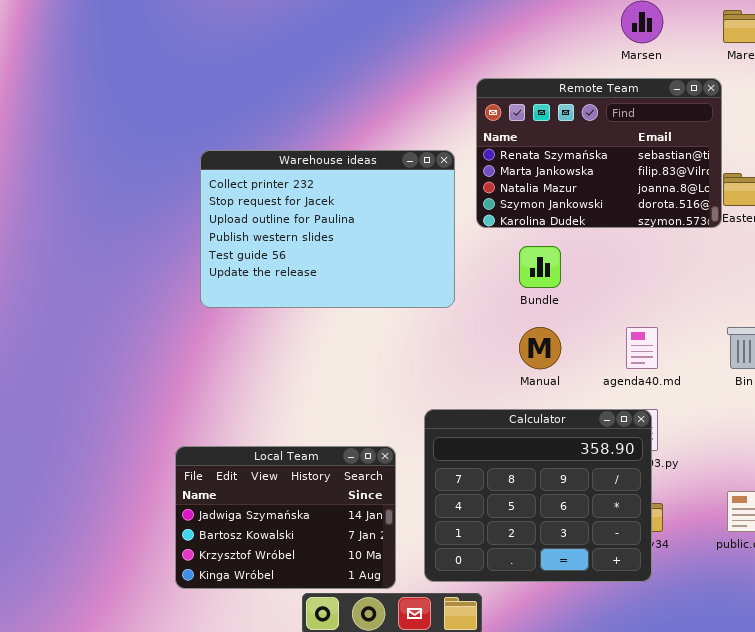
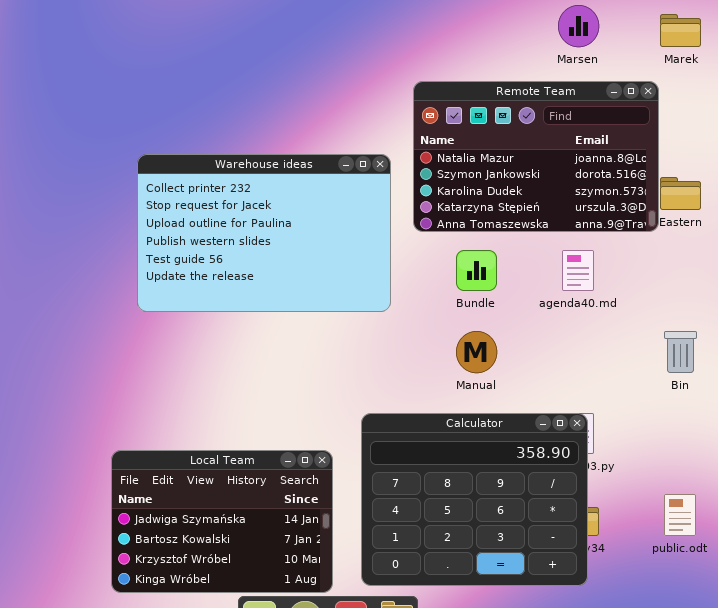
Remote Team: [476,78,722,228] -> [413,81,659,232], scrolled down 2 rows
agenda40.md: [626,327,658,369] -> [562,250,594,291], moved

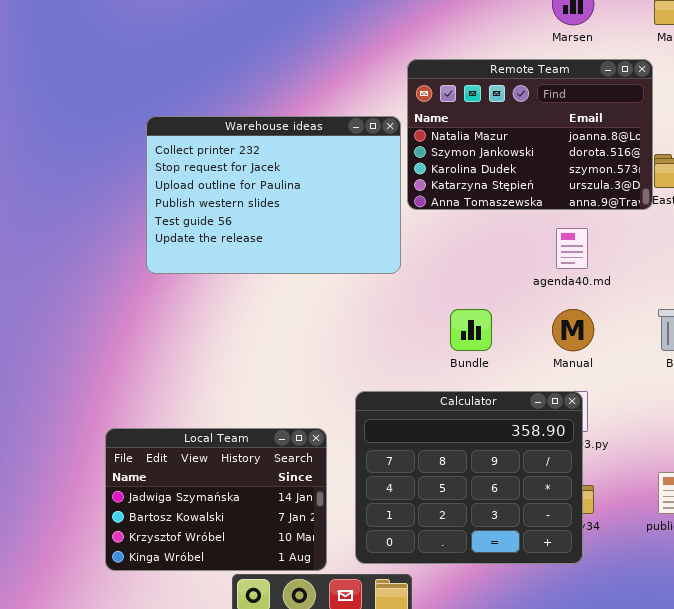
Warehouse ideas: [137,154,391,312] -> [146,116,401,274], moved
Bundle: [456,250,497,291] -> [450,309,492,351], moved
Manual: [456,331,497,373] -> [552,309,594,351], moved

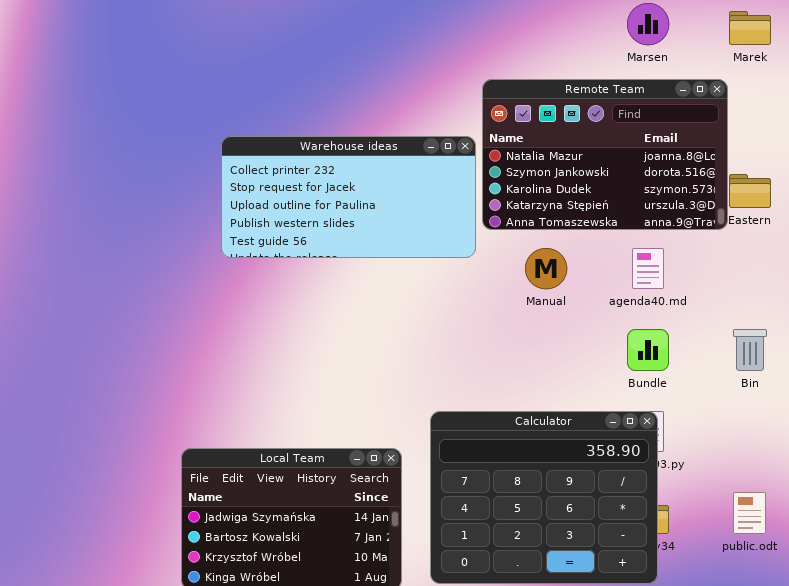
Warehouse ideas: [146,116,401,274] -> [221,136,476,258], resized
Bundle: [450,309,492,351] -> [627,329,669,371], moved
Manual: [552,309,594,351] -> [525,248,567,289], moved

